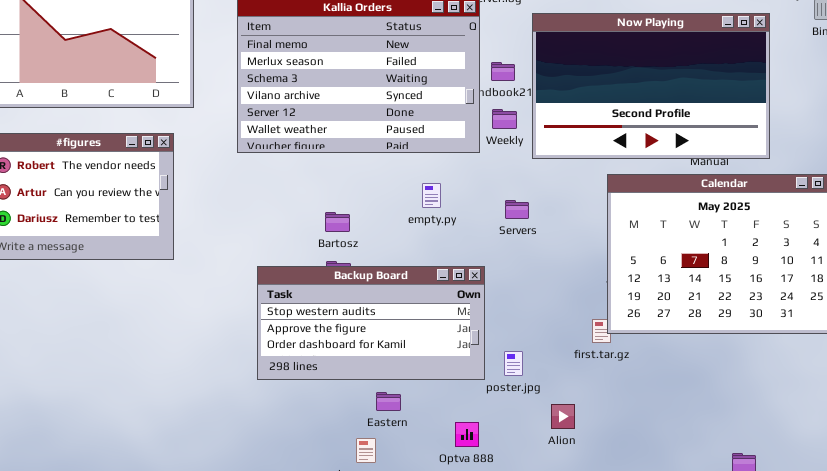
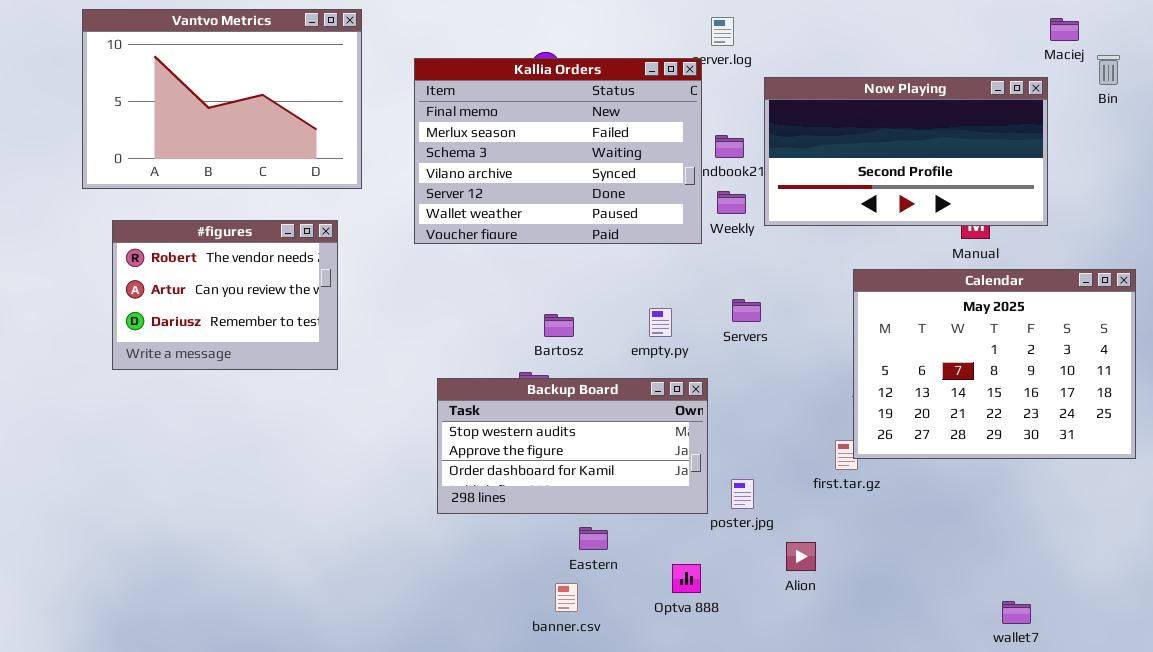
Now Playing: [532,13,770,159] -> [764,77,1048,226], resized
empty.py: [422,183,441,208] -> [649,308,672,337], moved
Bartosz: [325,212,350,232] -> [544,314,574,337], moved

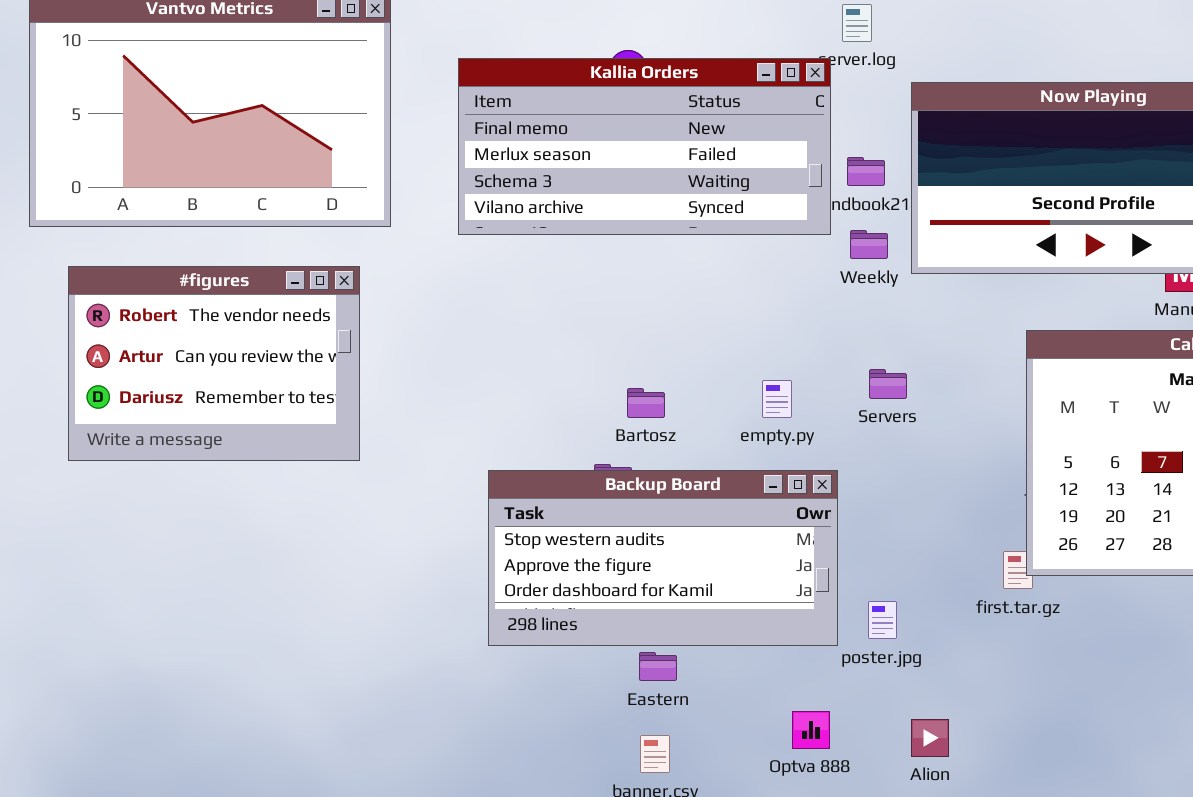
Kallia Orders: [414,58,702,244] -> [458,58,831,235], resized
Eastern: [579,527,608,550] -> [639,652,677,681], moved
Alion: [786,542,816,571] -> [911,719,949,757], moved

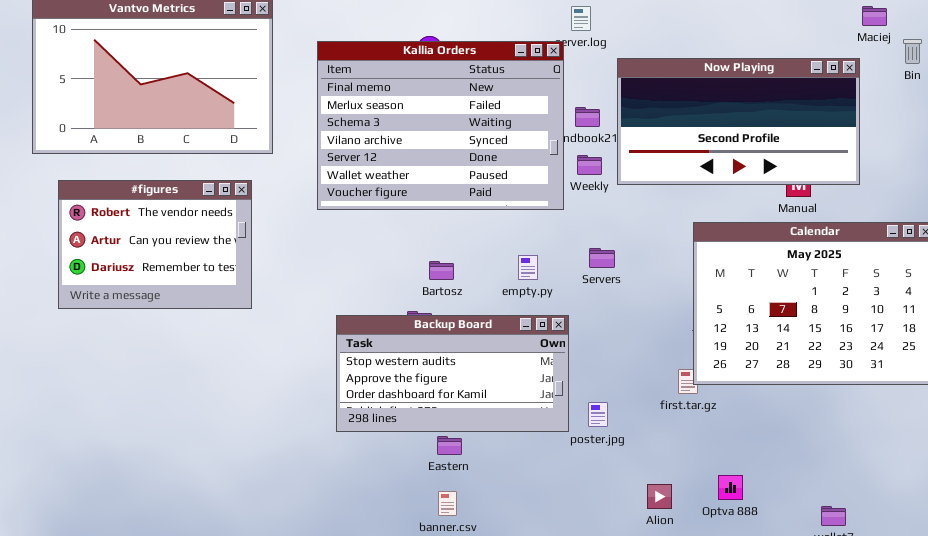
Kallia Orders: [458,58,831,235] -> [317,41,564,210], resized
Optva 888: [792,711,830,749] -> [718,475,743,500], moved
Alion: [911,719,949,757] -> [647,484,672,509], moved

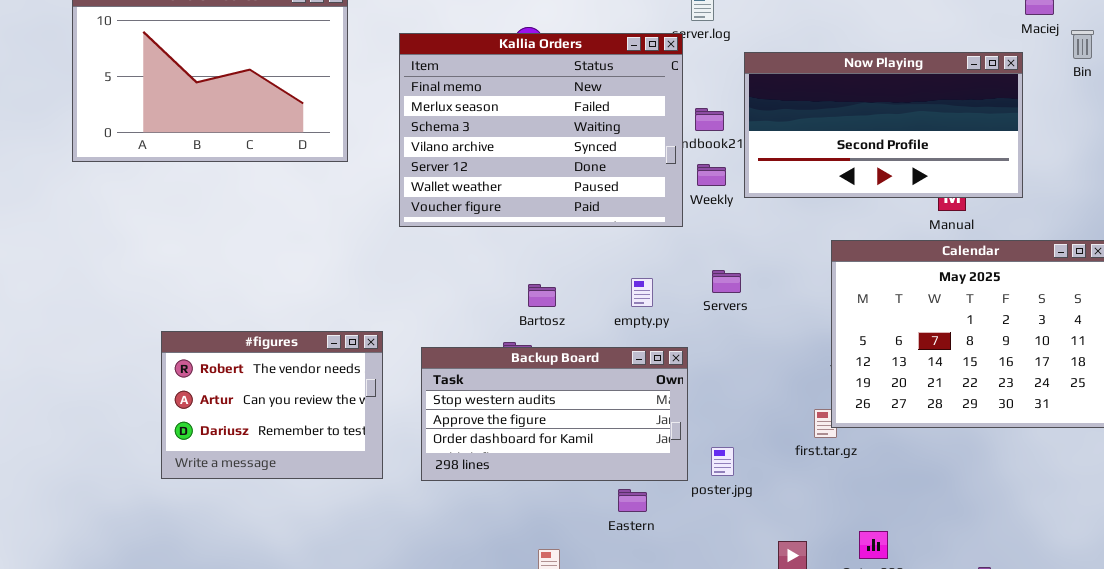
#figures: [58,180,252,309] -> [161,331,383,479], moved
Eastern: [437,436,462,455] -> [618,489,647,512], moved

